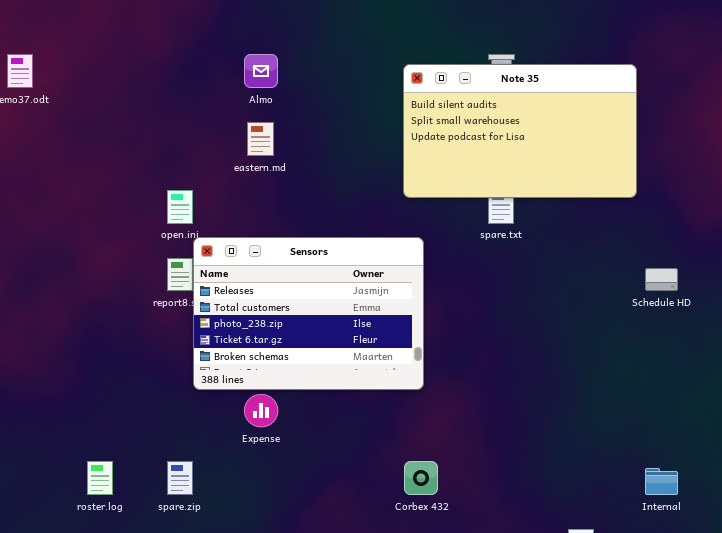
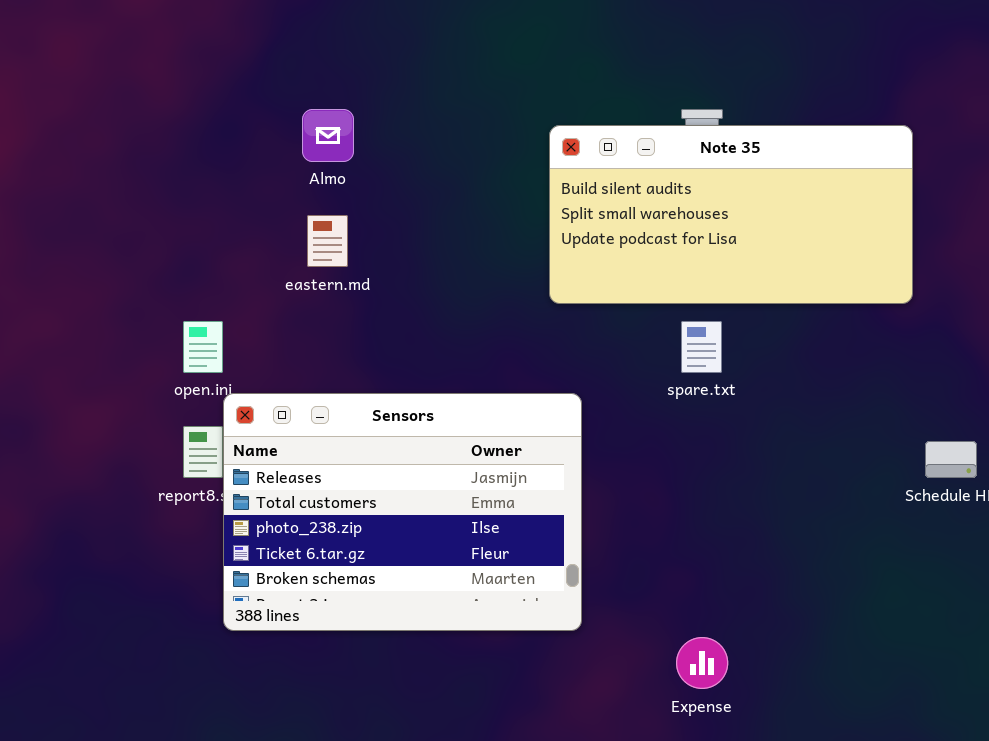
Note 35: [403,64,637,198] -> [549,125,913,304], resized
Expense: [244,394,278,427] -> [676,637,728,689], moved

